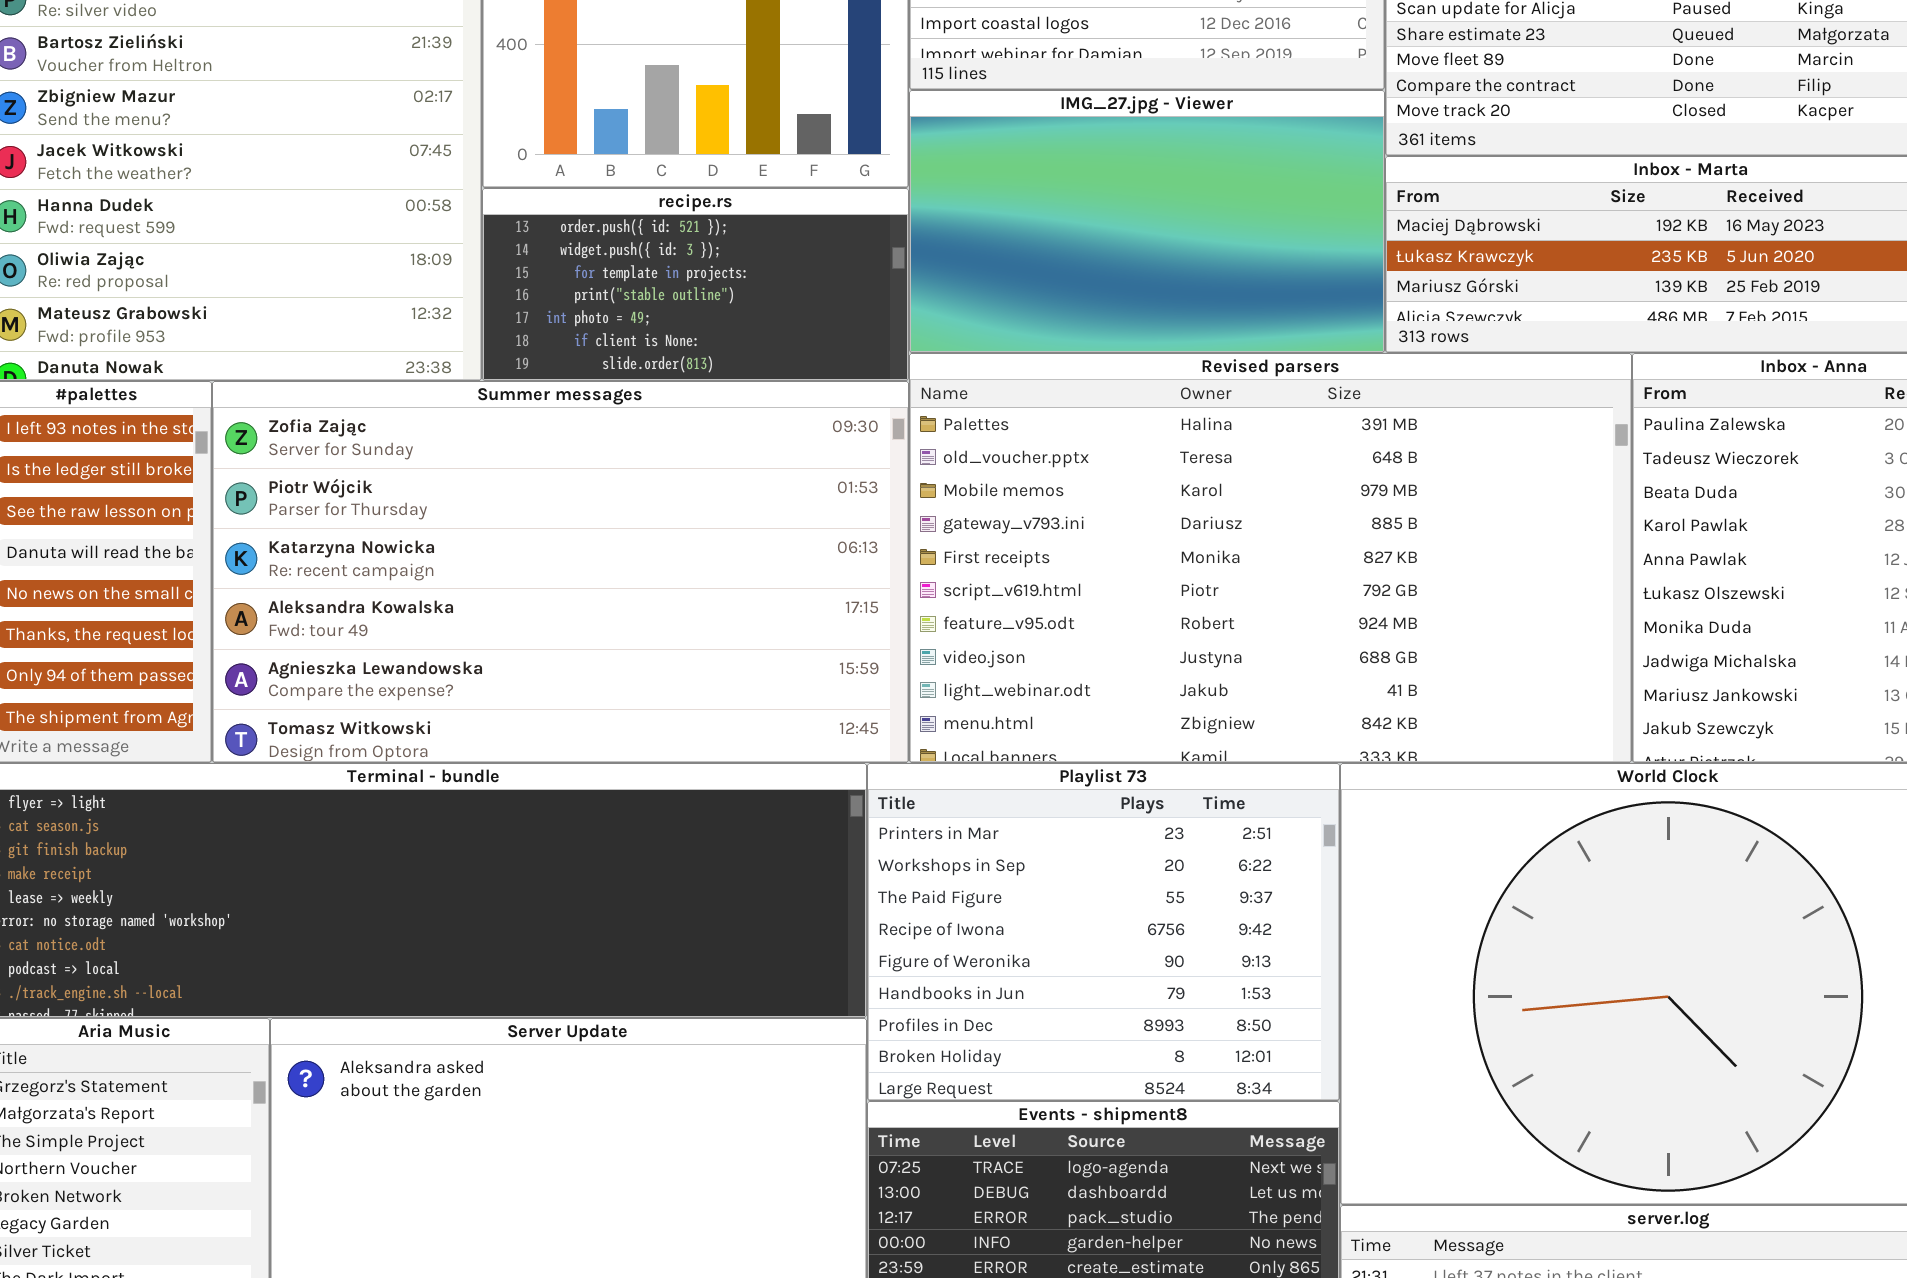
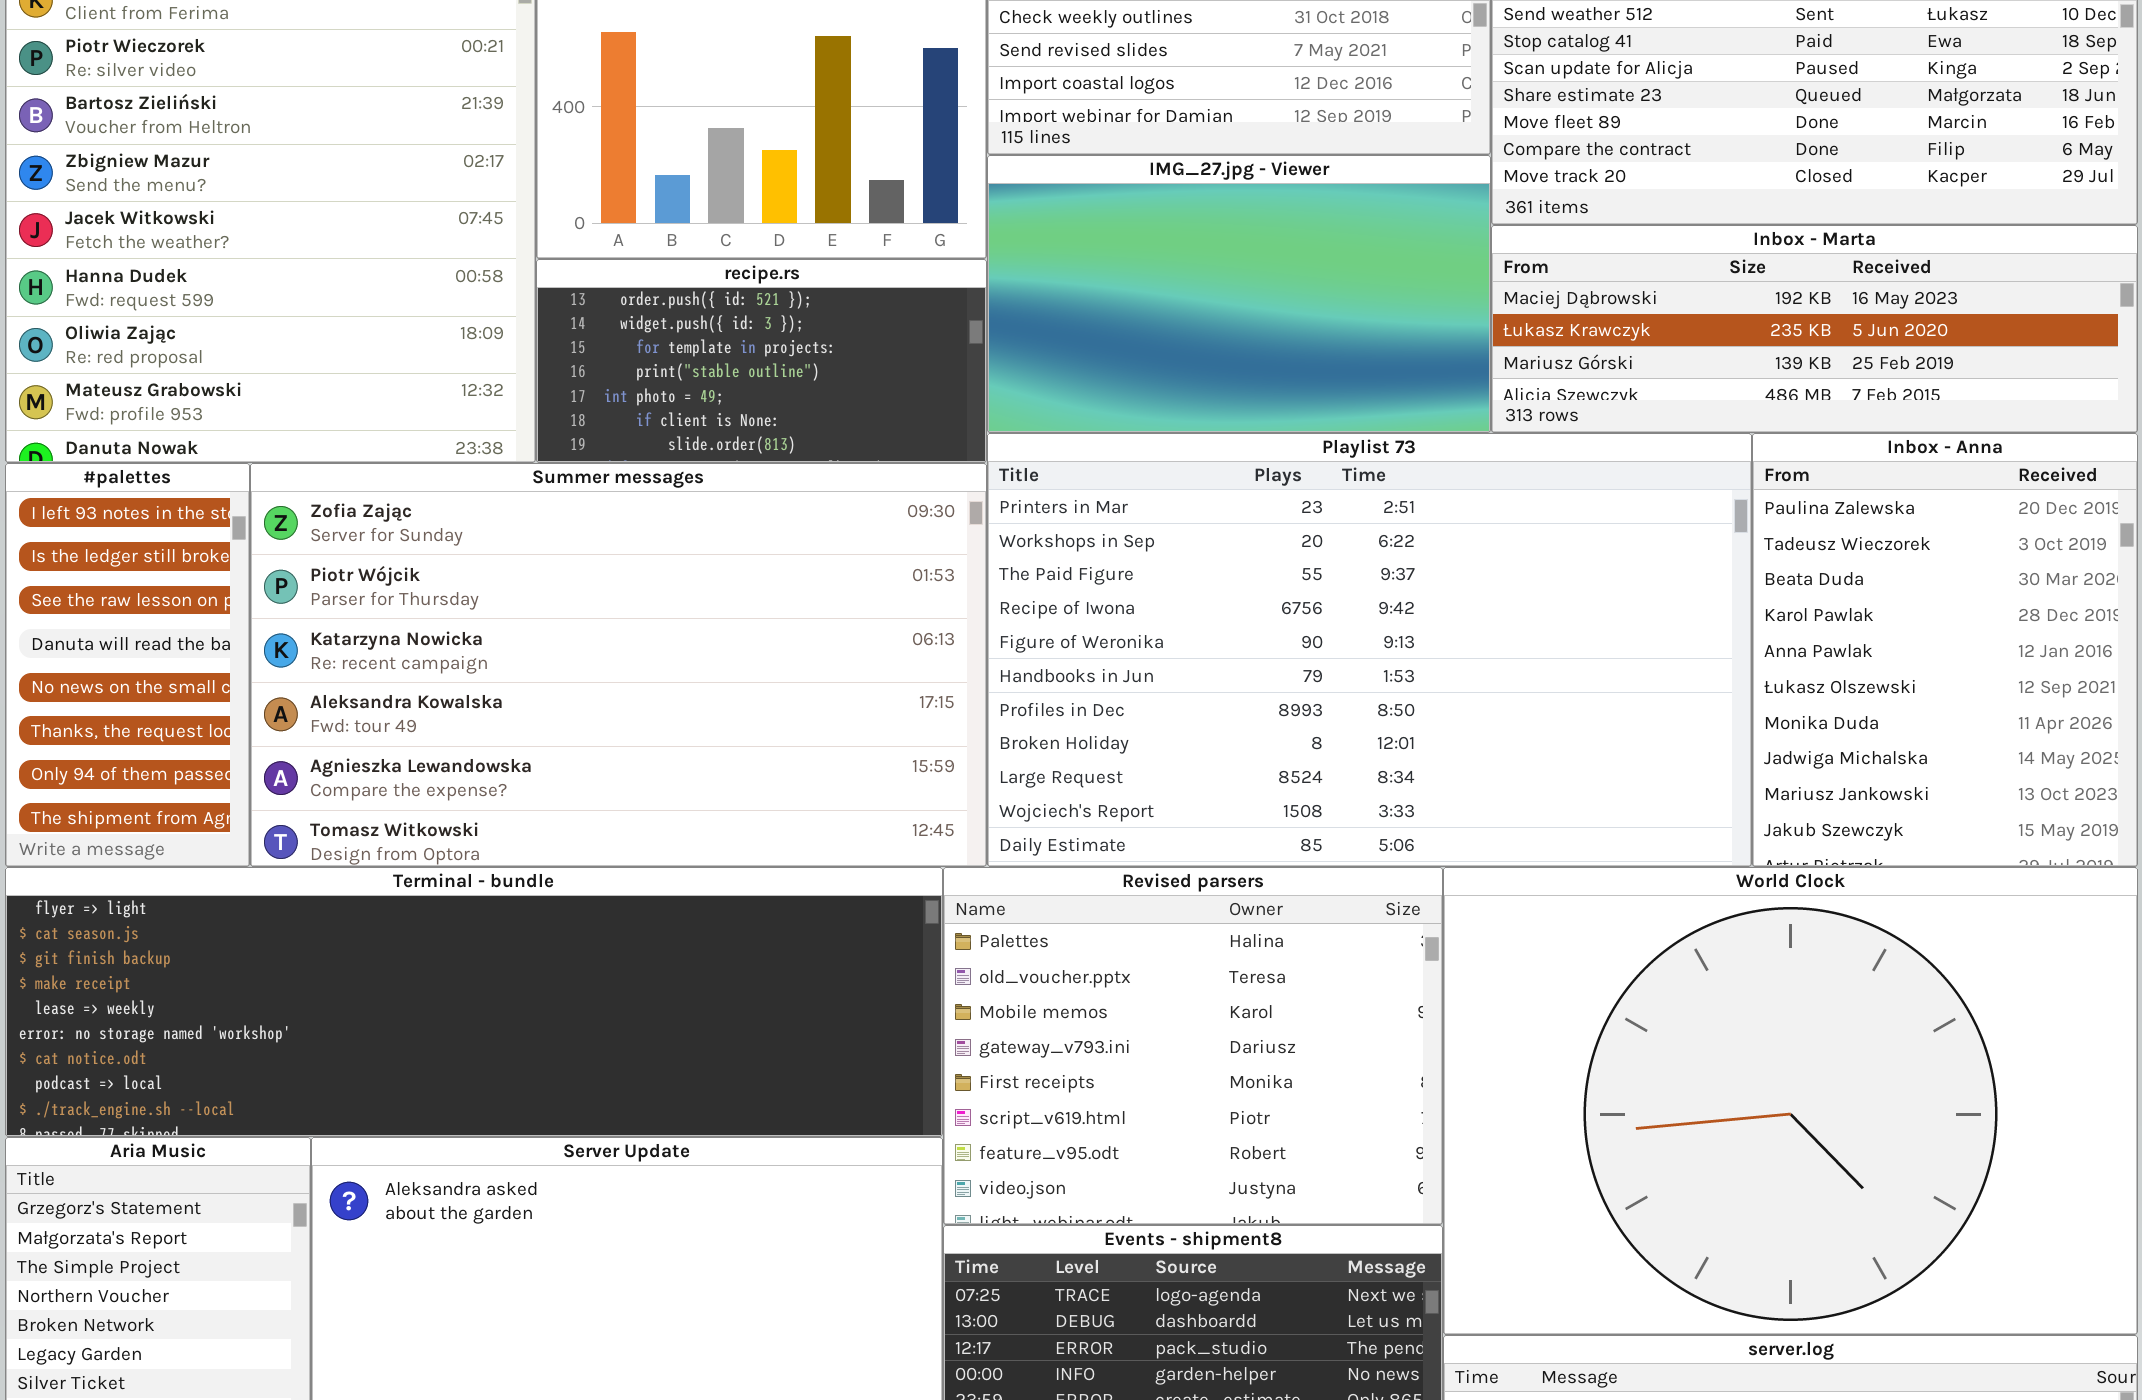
Revised parsers: [909,353,1632,763] -> [943,867,1443,1225], moved, resized
Playlist 73: [867,763,1340,1101] -> [987,433,1752,867], moved, resized

